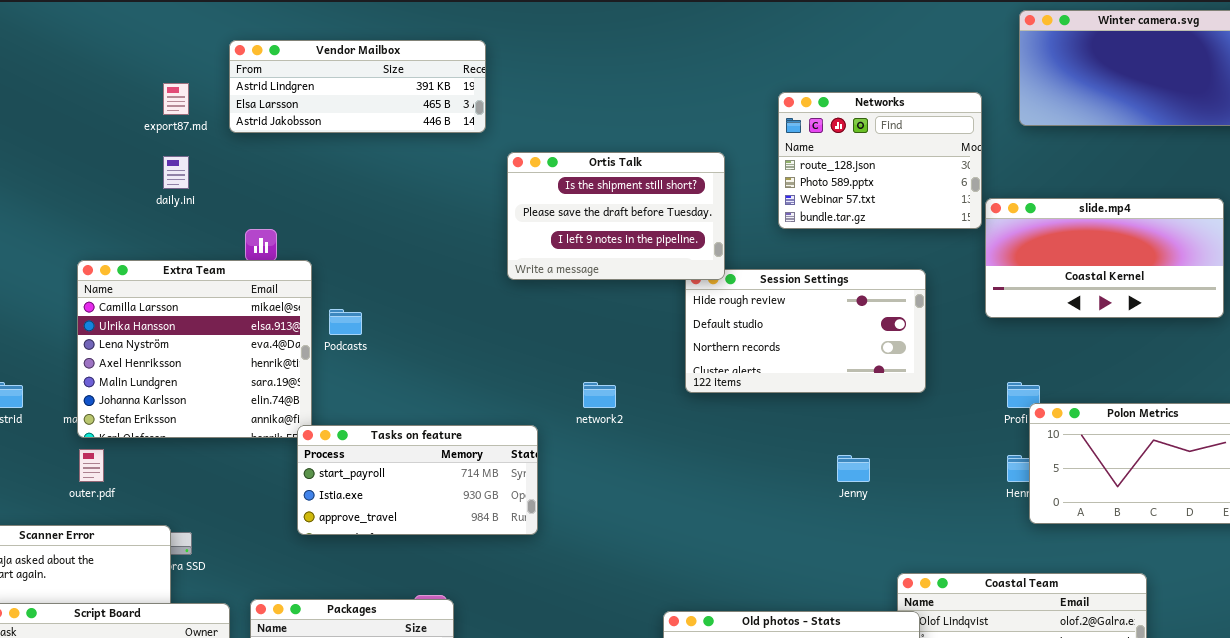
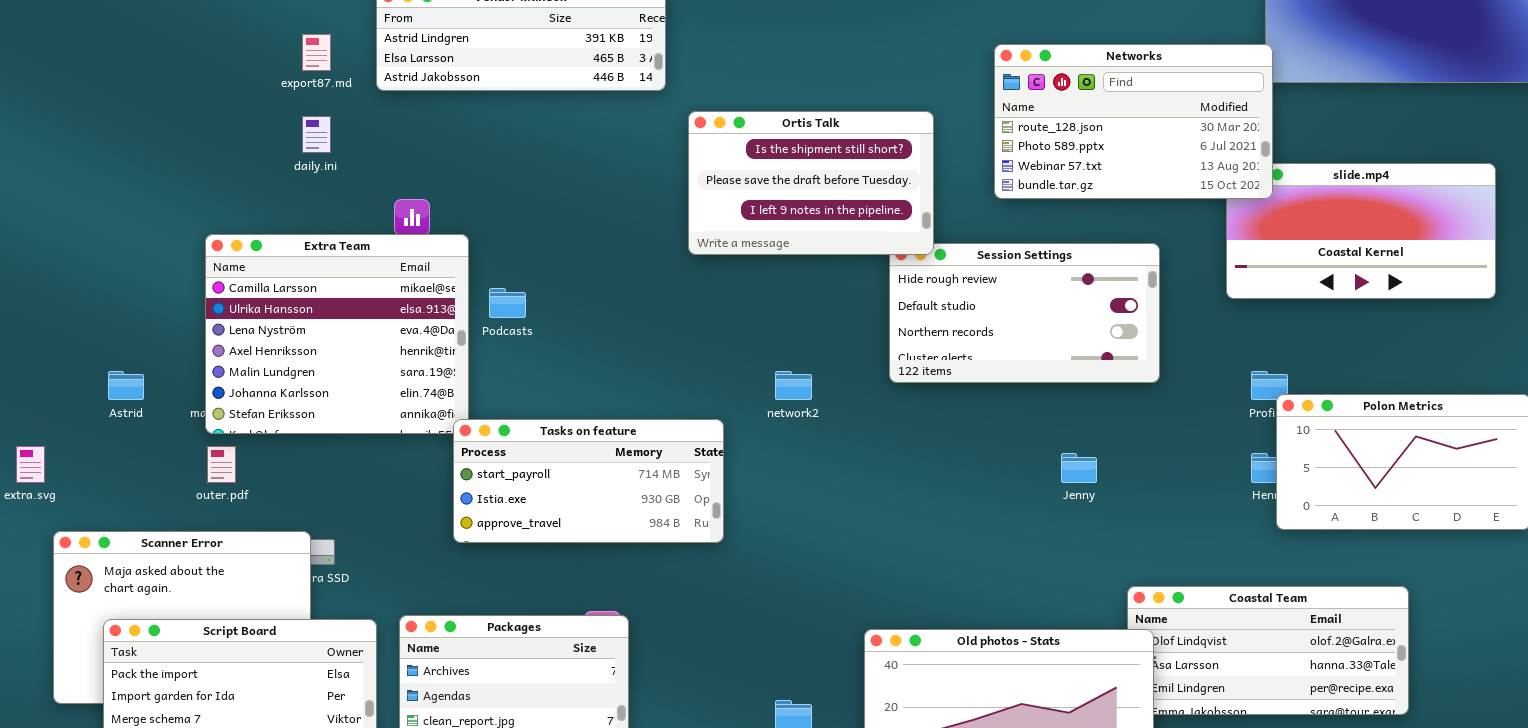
Networks: [778,92,982,229] -> [994,44,1273,199], resized

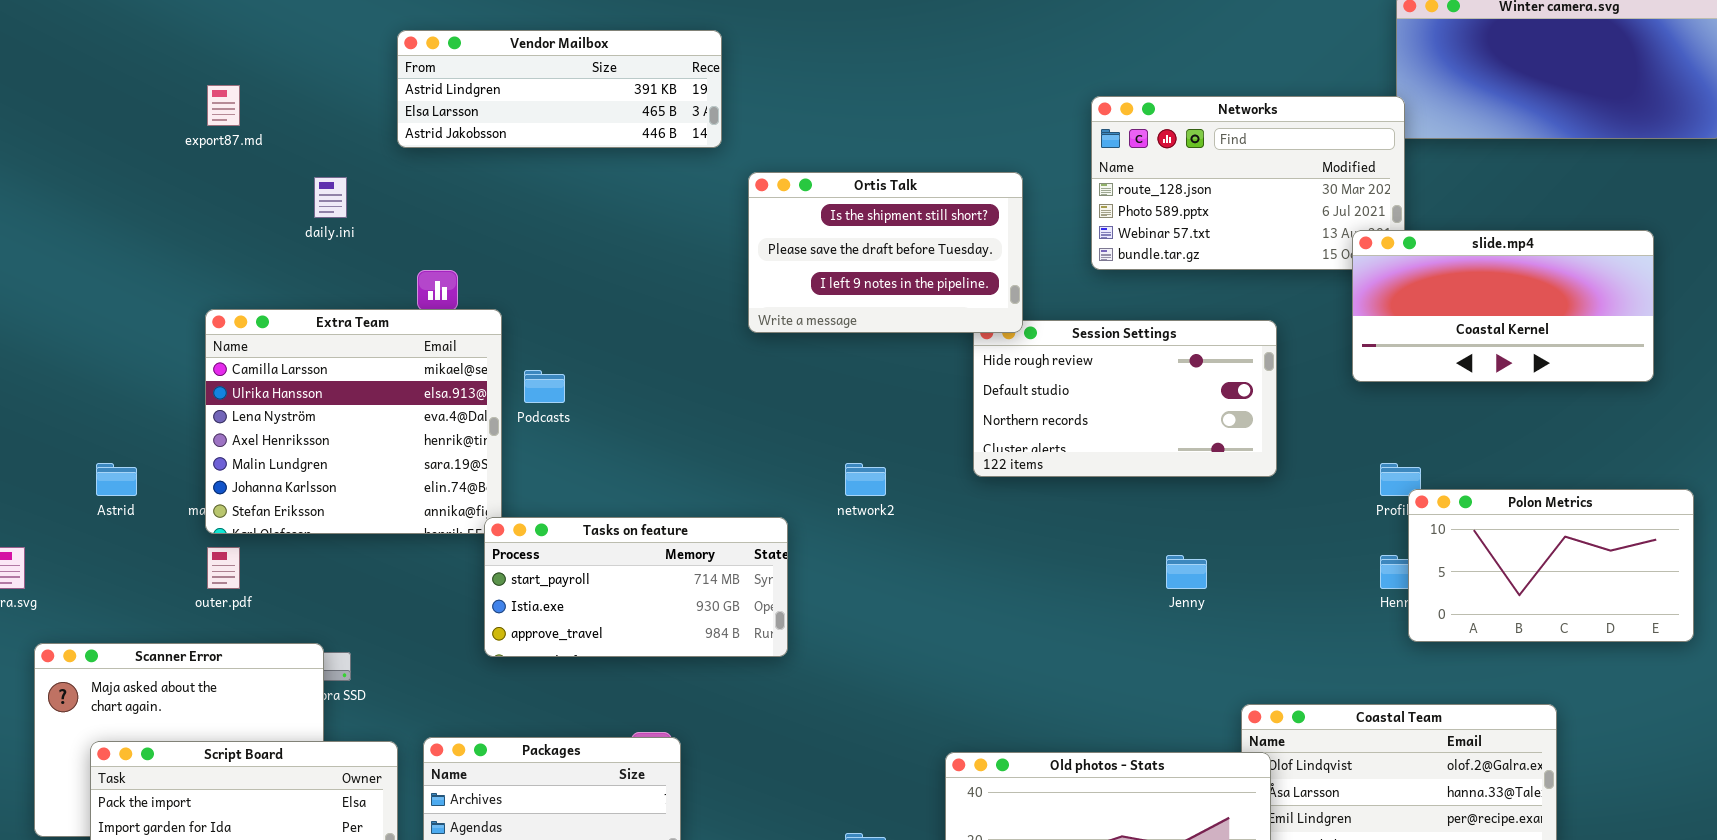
export87.md: [302,34,331,71] -> [207,85,240,126], moved
slide.mp4: [1226,163,1496,299] -> [1352,230,1654,382], raised

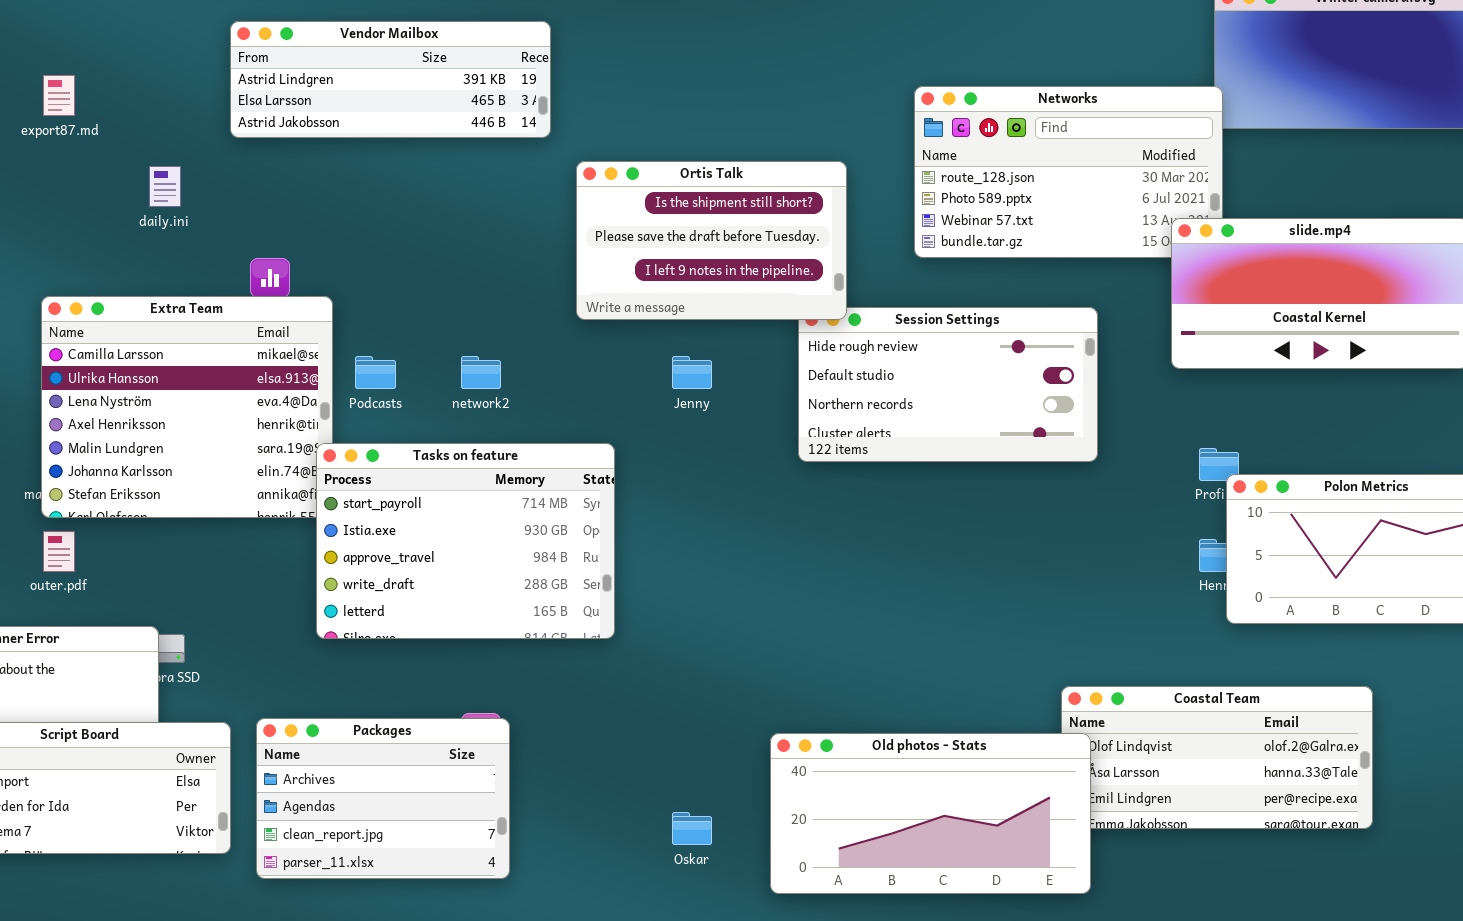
network2: [845,463,886,496] -> [461,356,501,389], moved
Tasks on feature: [484,517,788,657] -> [316,443,615,639], resized
Jenny: [1166,555,1207,589] -> [672,356,712,389], moved

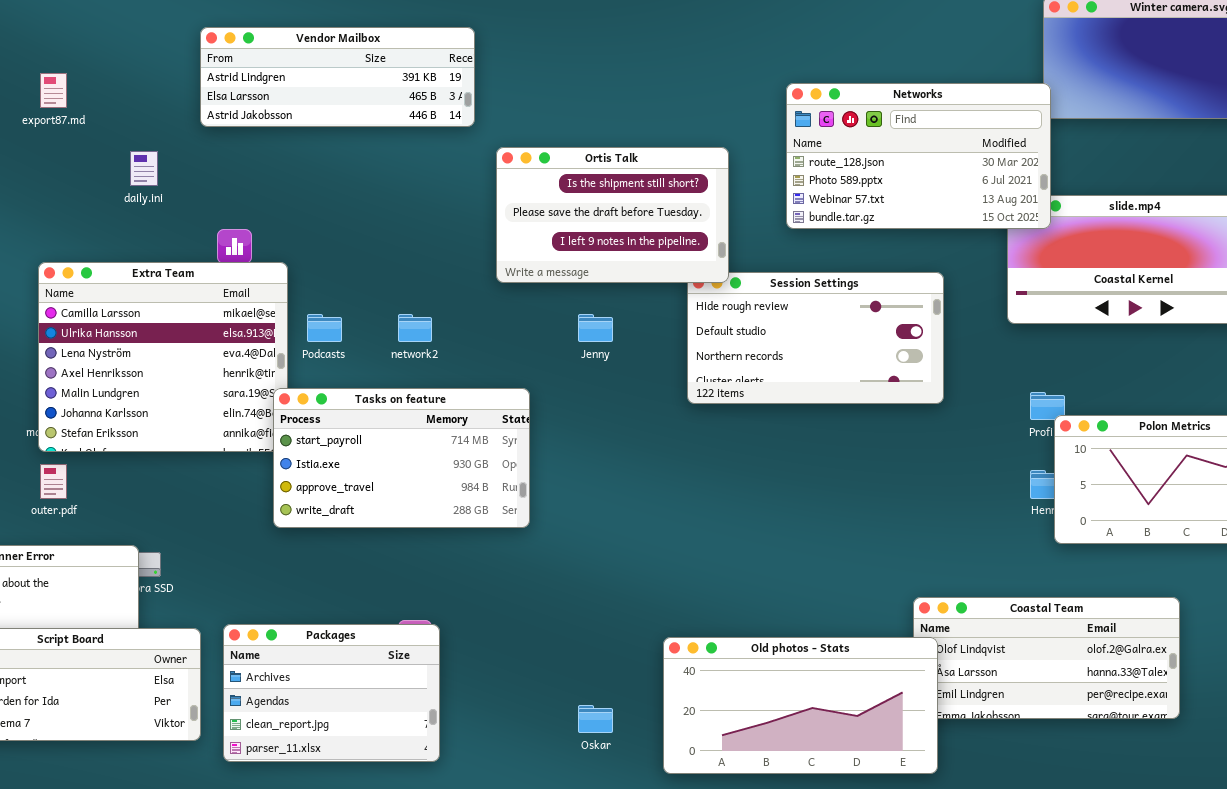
Networks: [914,86,1223,258] -> [786,83,1051,229], raised
Tasks on feature: [316,443,615,639] -> [273,388,530,528], resized

